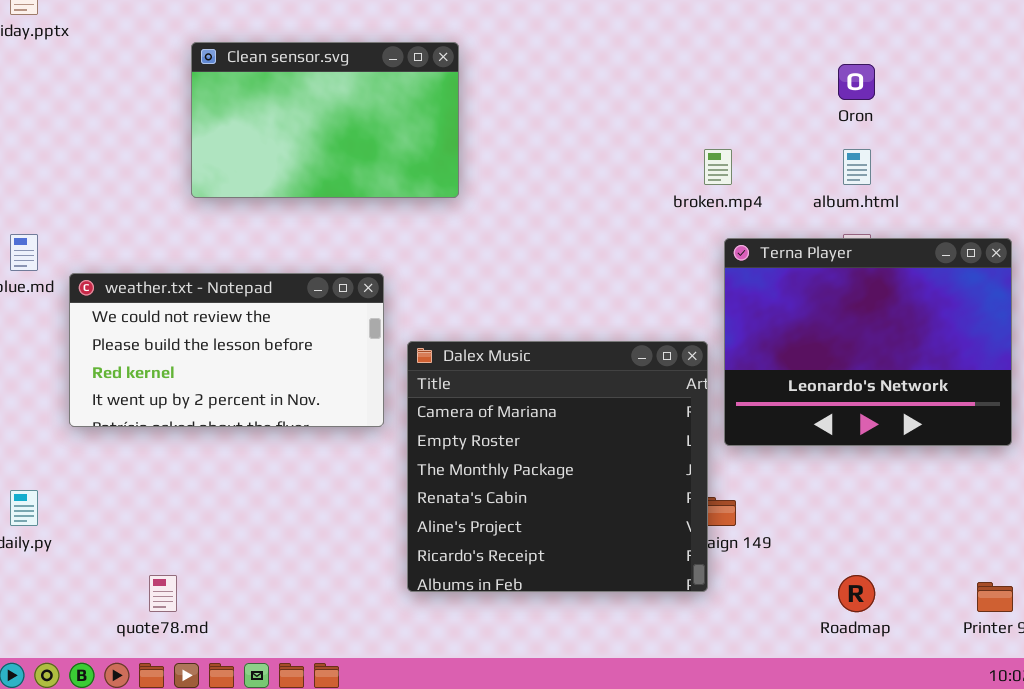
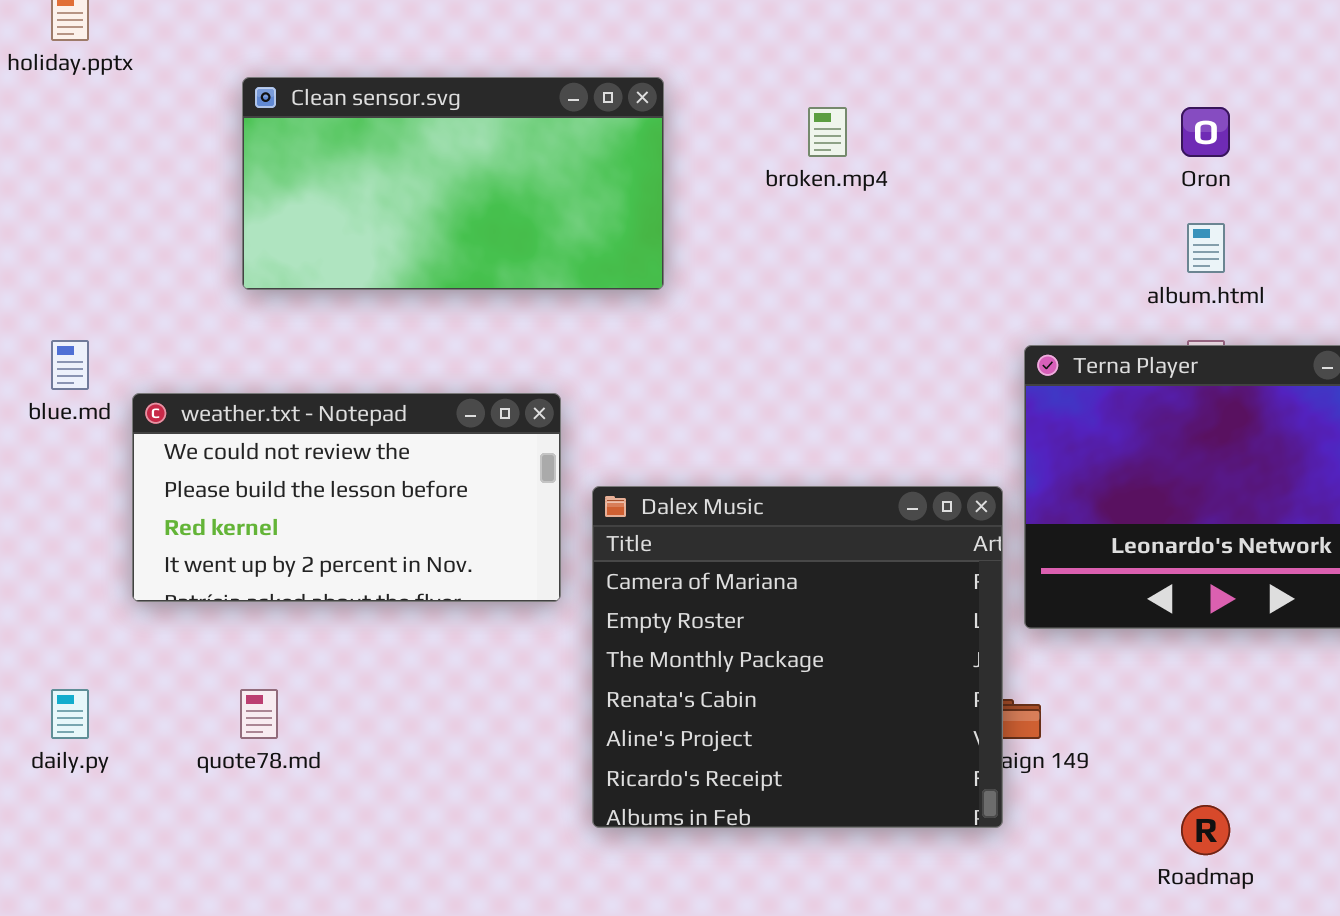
Clean sensor.svg: [191,42,459,198] -> [242,77,664,290], resized
broken.mp4: [704,149,732,185] -> [808,107,847,157], moved
quote78.md: [149,575,177,612] -> [240,689,278,739], moved

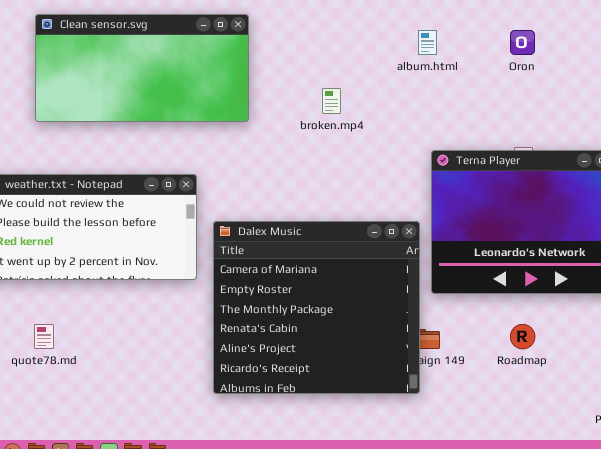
broken.mp4: [808,107,847,157] -> [322,88,341,114], moved
album.html: [1187,223,1225,273] -> [418,30,437,55], moved
Roadmap: [1181,805,1230,855] -> [510,324,535,349], moved

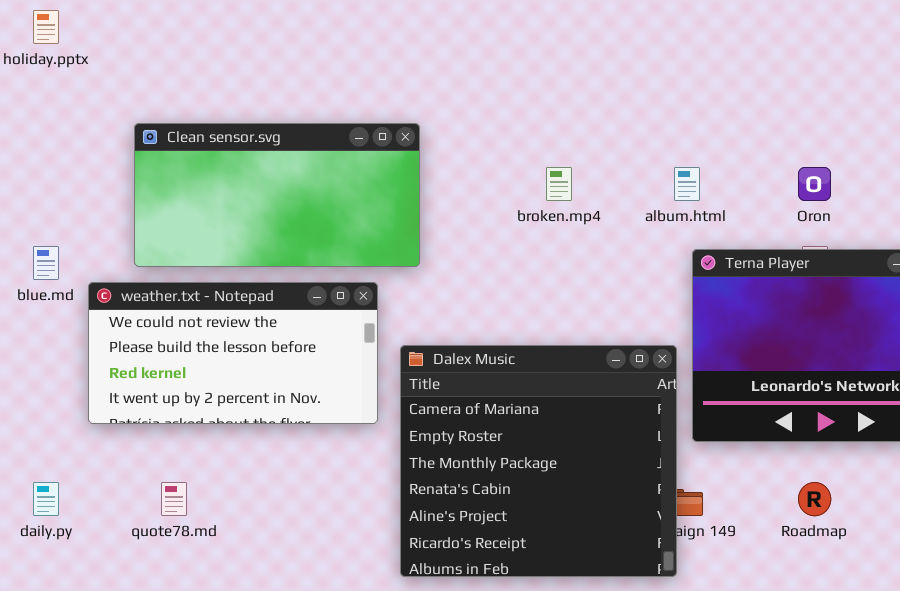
Clean sensor.svg: [35,14,249,122] -> [134,123,420,267], moved
album.html: [418,30,437,55] -> [674,167,700,201], moved
Oron: [510,30,535,55] -> [798,167,831,201], moved

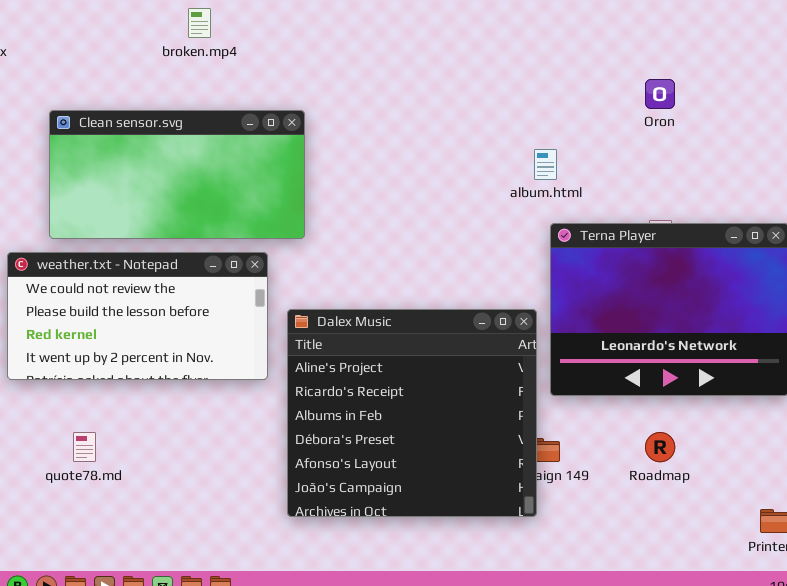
broken.mp4: [546,167,572,201] -> [188,8,211,38], moved
Oron: [798,167,831,201] -> [645,79,675,109], moved
Dalex Music: [400,345,677,577] -> [287,309,537,517], scrolled down 4 rows

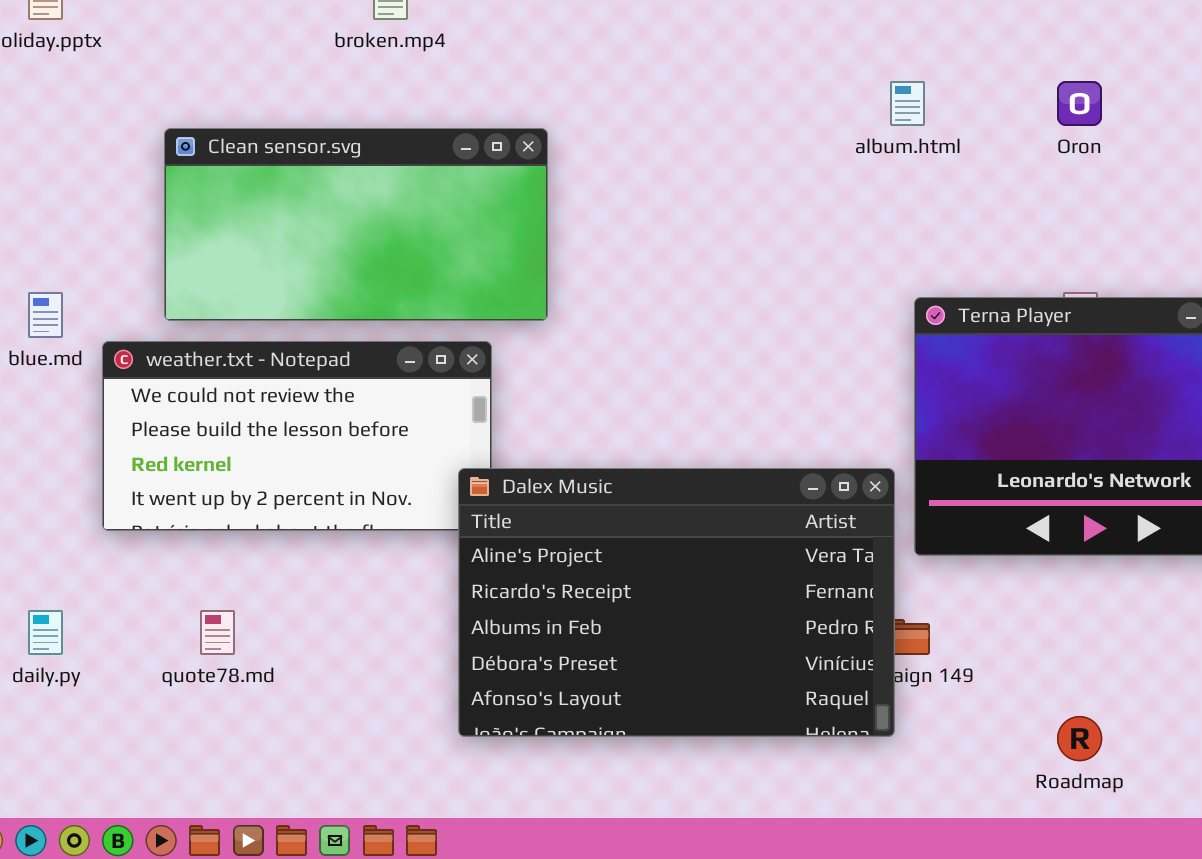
album.html: [534,149,557,180] -> [890,81,925,126], moved
Dalex Music: [287,309,537,517] -> [458,468,895,737], resized
Roadmap: [645,432,675,462] -> [1057,716,1102,761], moved

